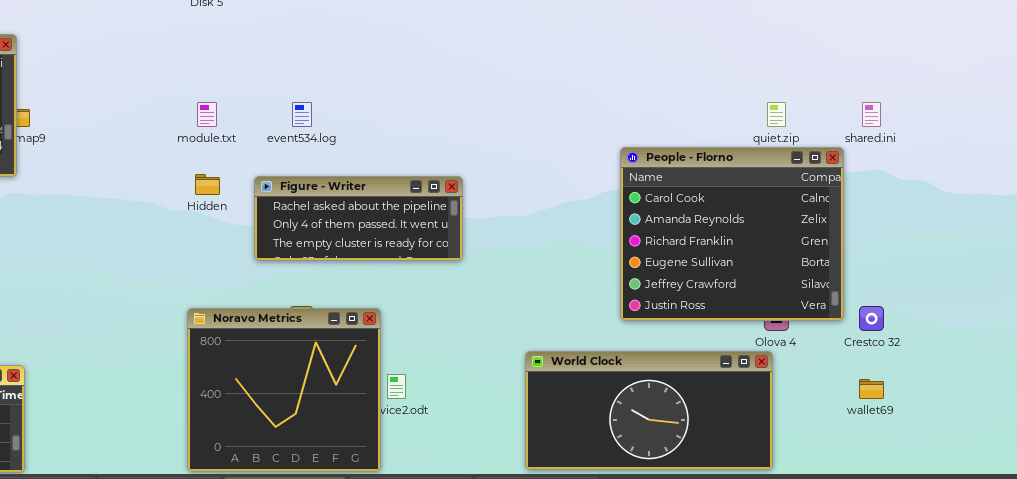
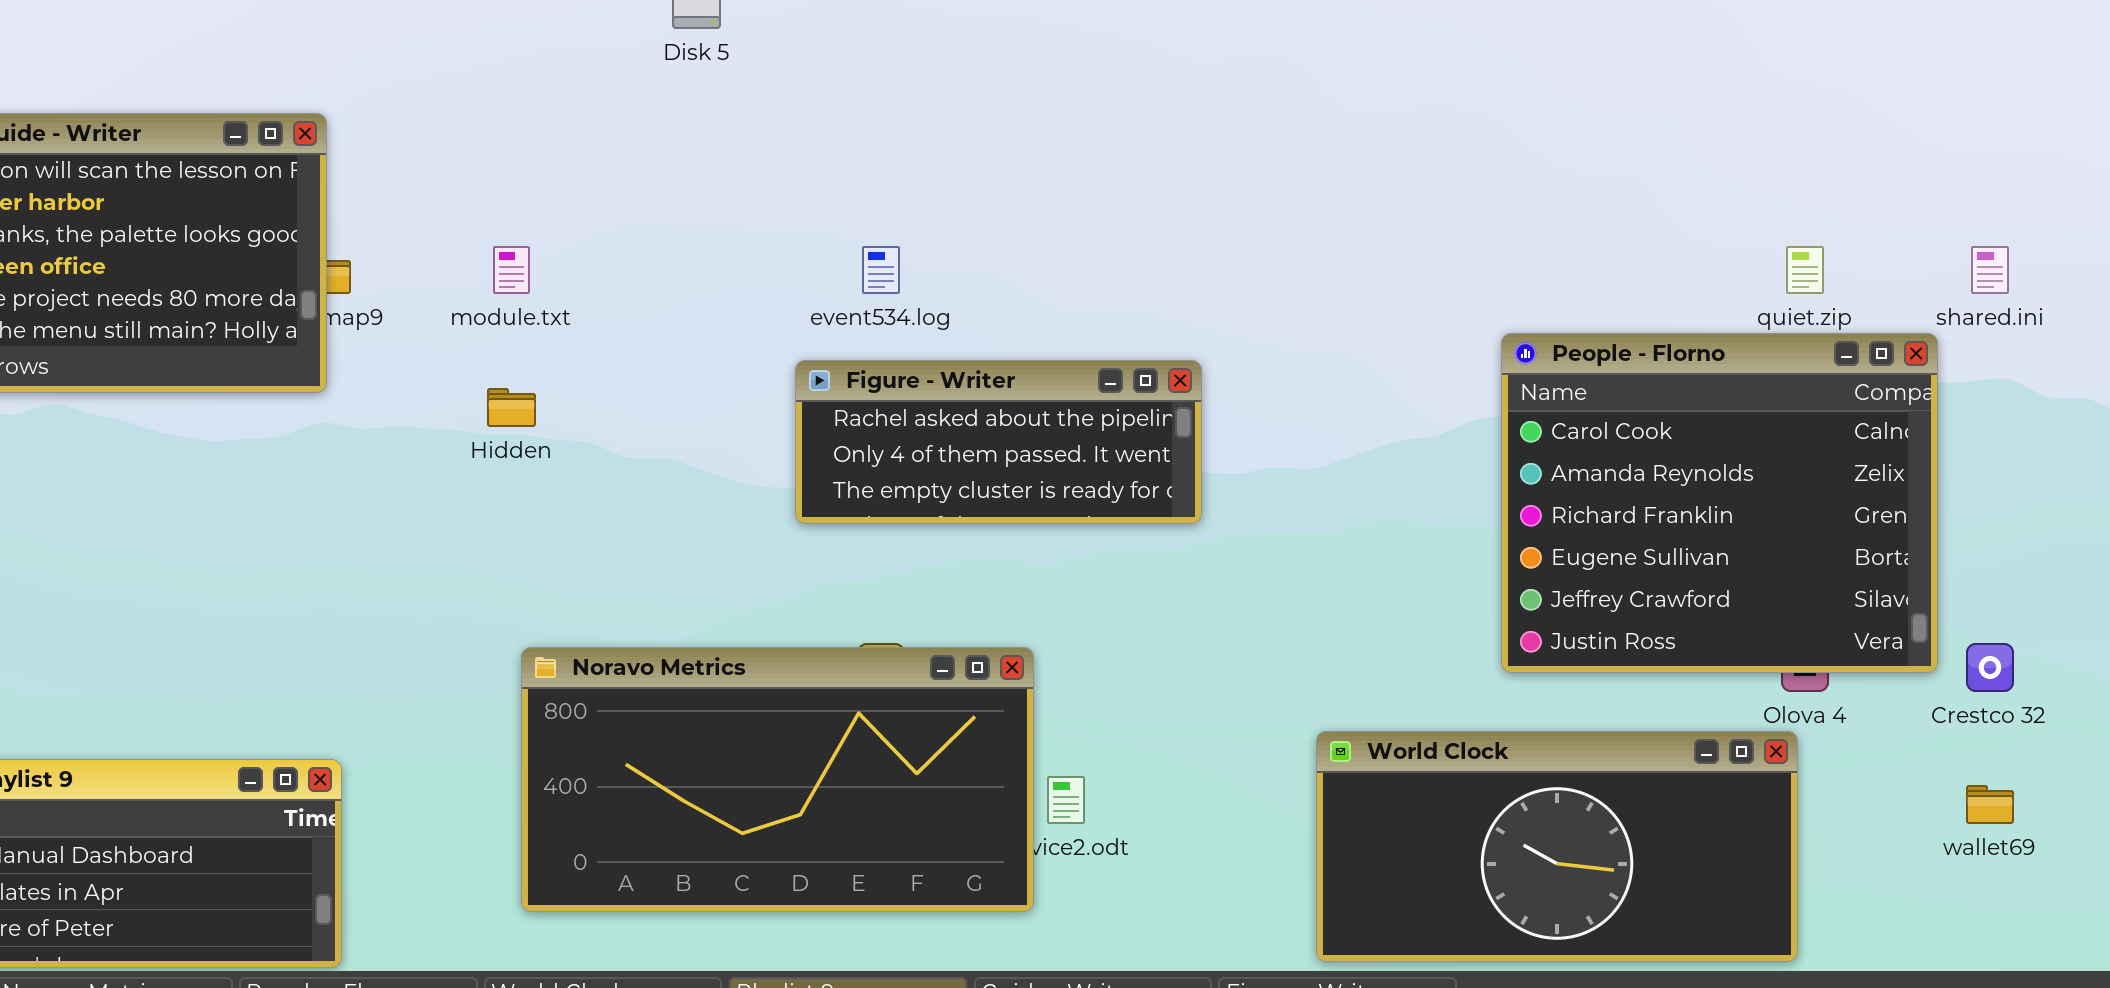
module.txt: [197,102,217,127] -> [493,246,530,294], moved
Hidden: [195,174,220,195] -> [487,388,536,427], moved
Figure - Writer: [254,176,463,261] -> [795,360,1202,524], moved
Noravo Metrics: [187,308,381,472] -> [521,647,1034,912], resized

